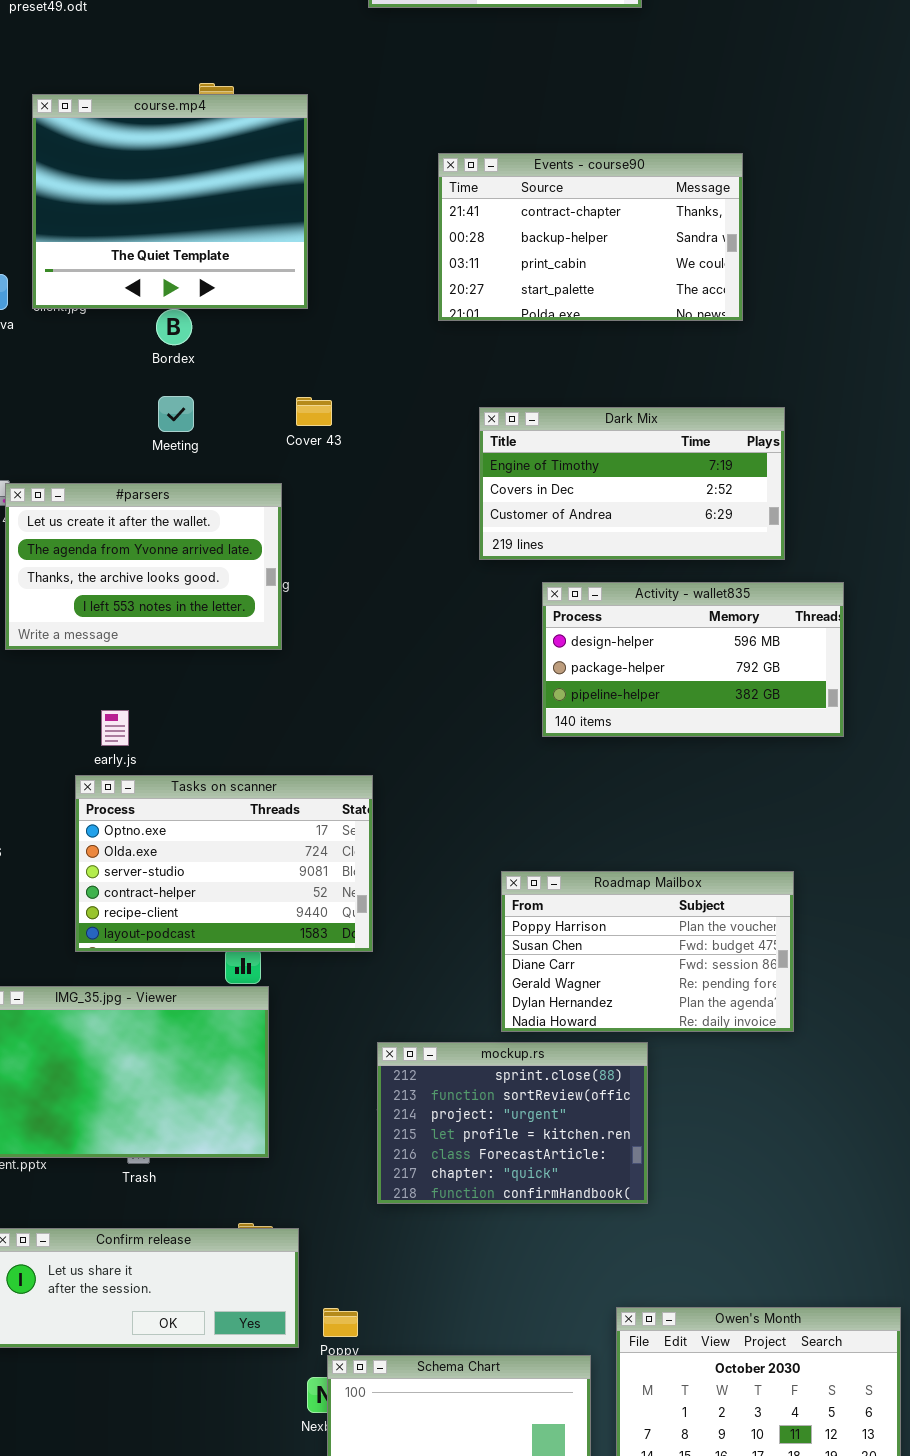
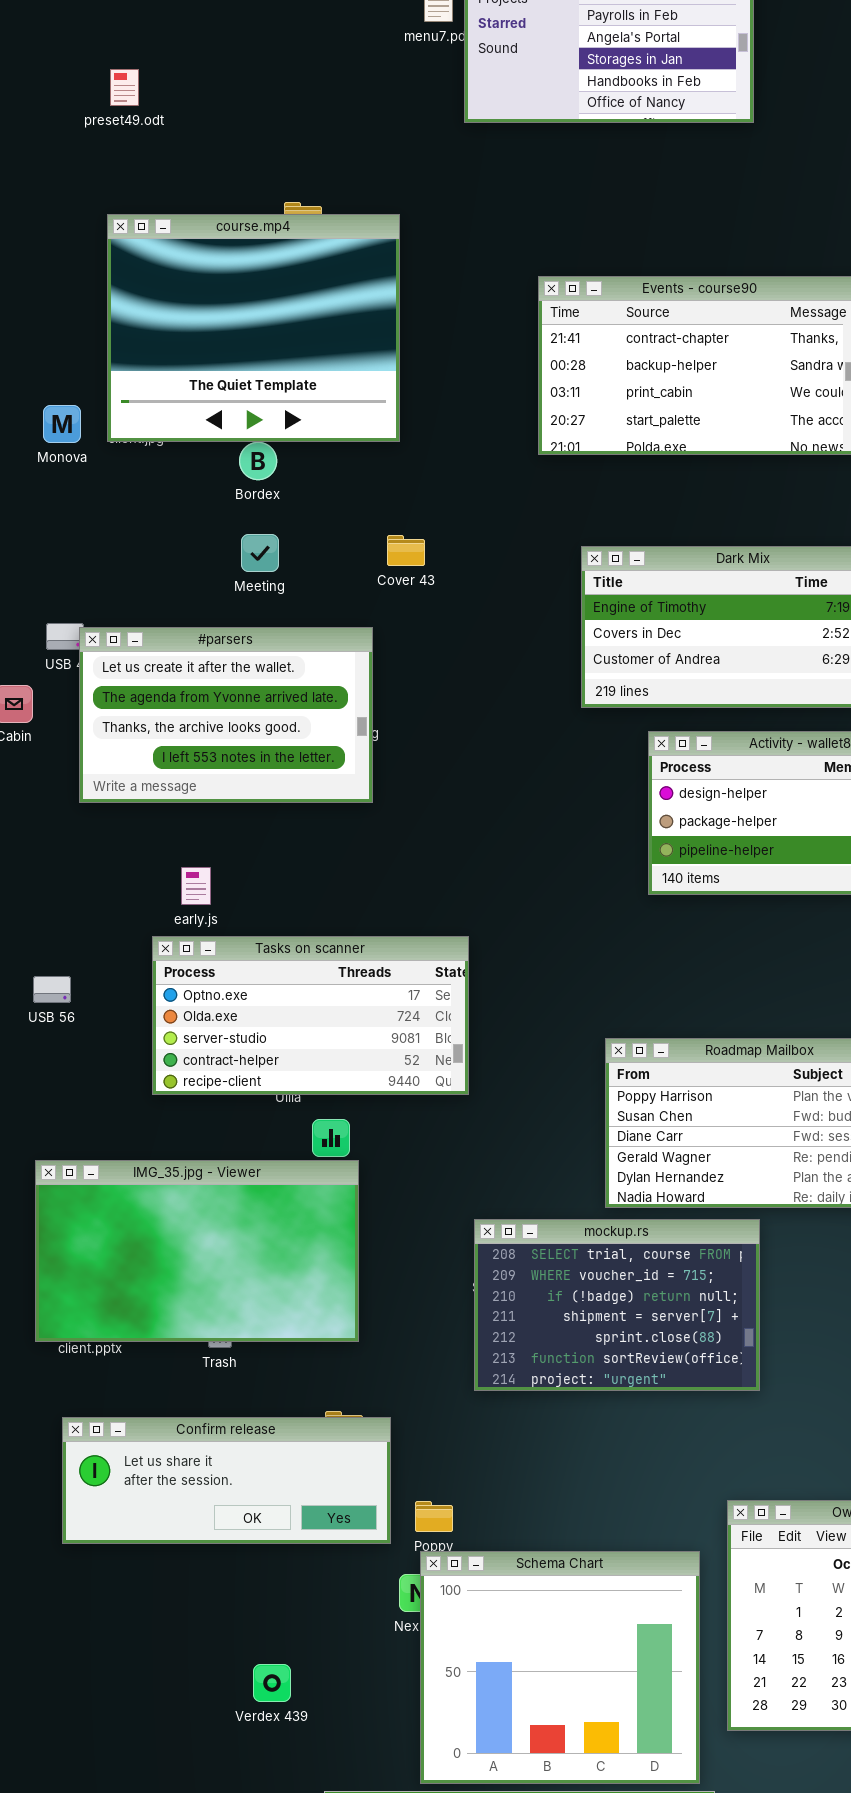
Tasks on scanner: [75,775,373,952] -> [152,936,469,1095], resized
mockup.rs: [377,1042,648,1204] -> [474,1219,760,1391], scrolled up 4 rows

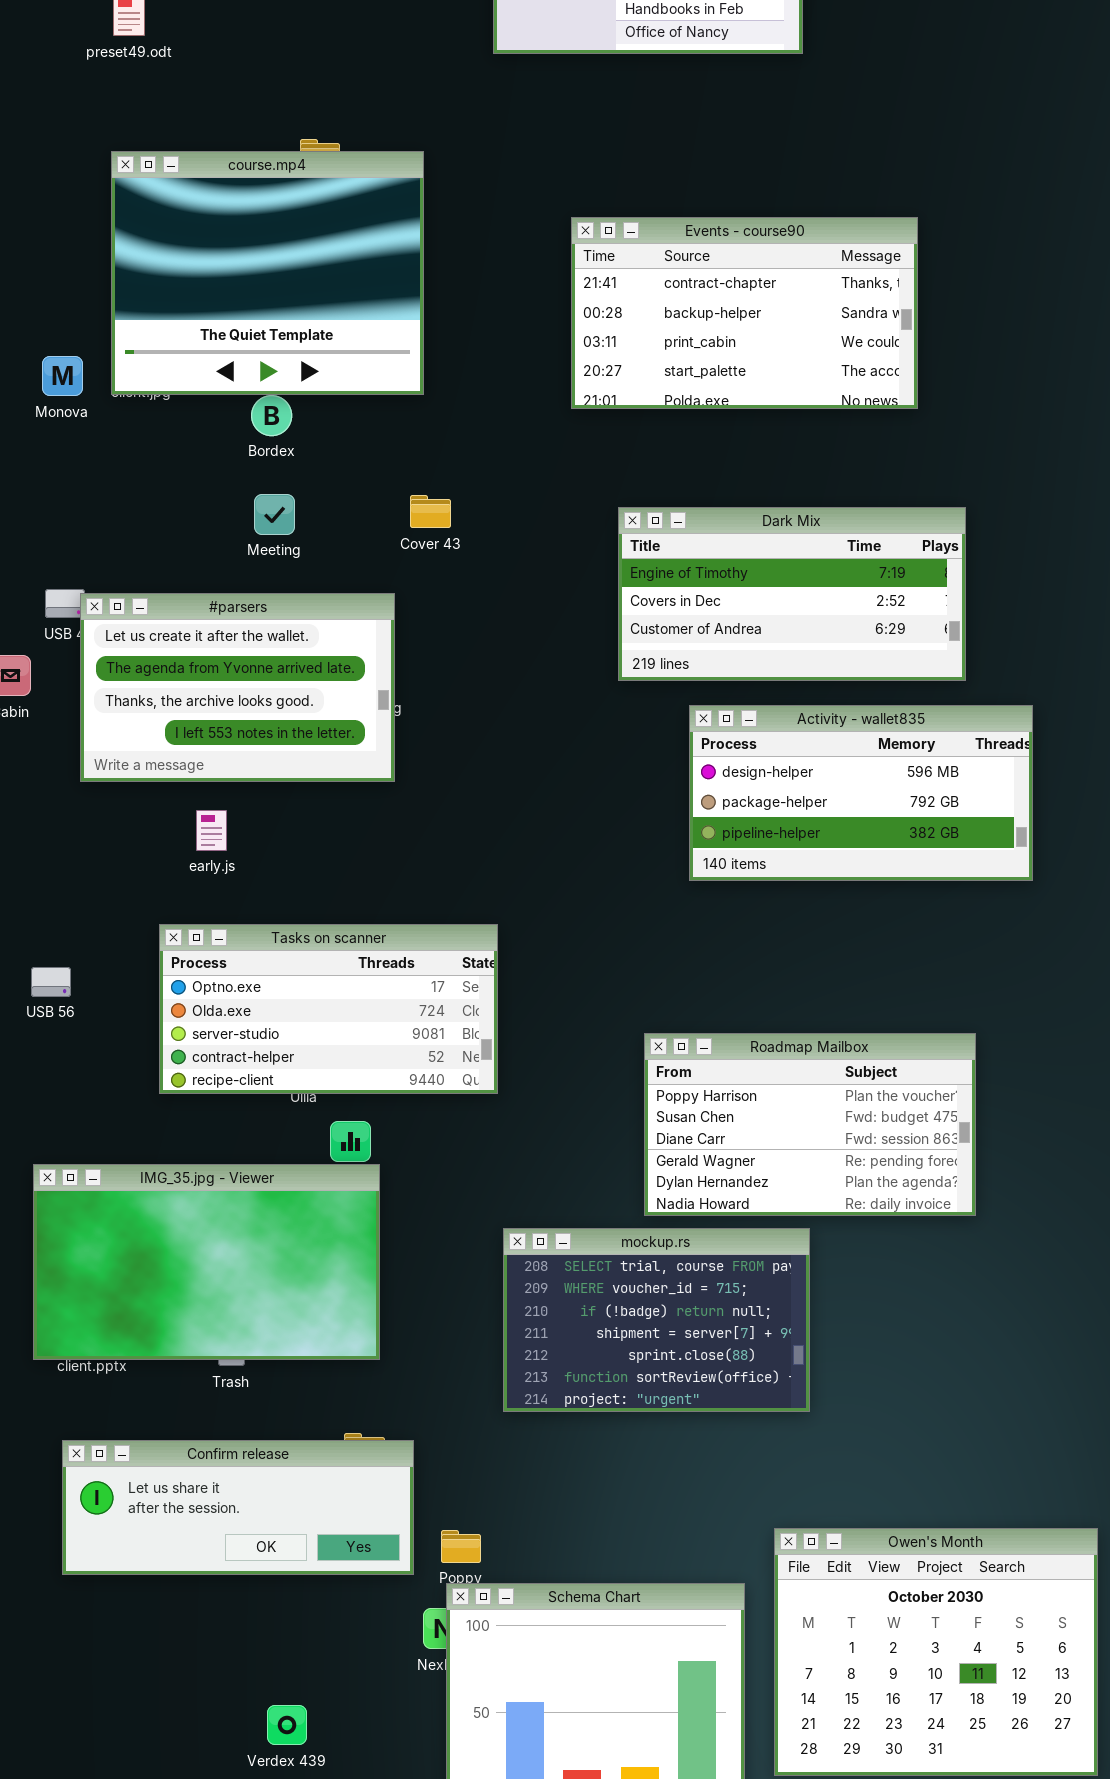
early.js: [181,867,211,905] -> [196,810,227,851], moved

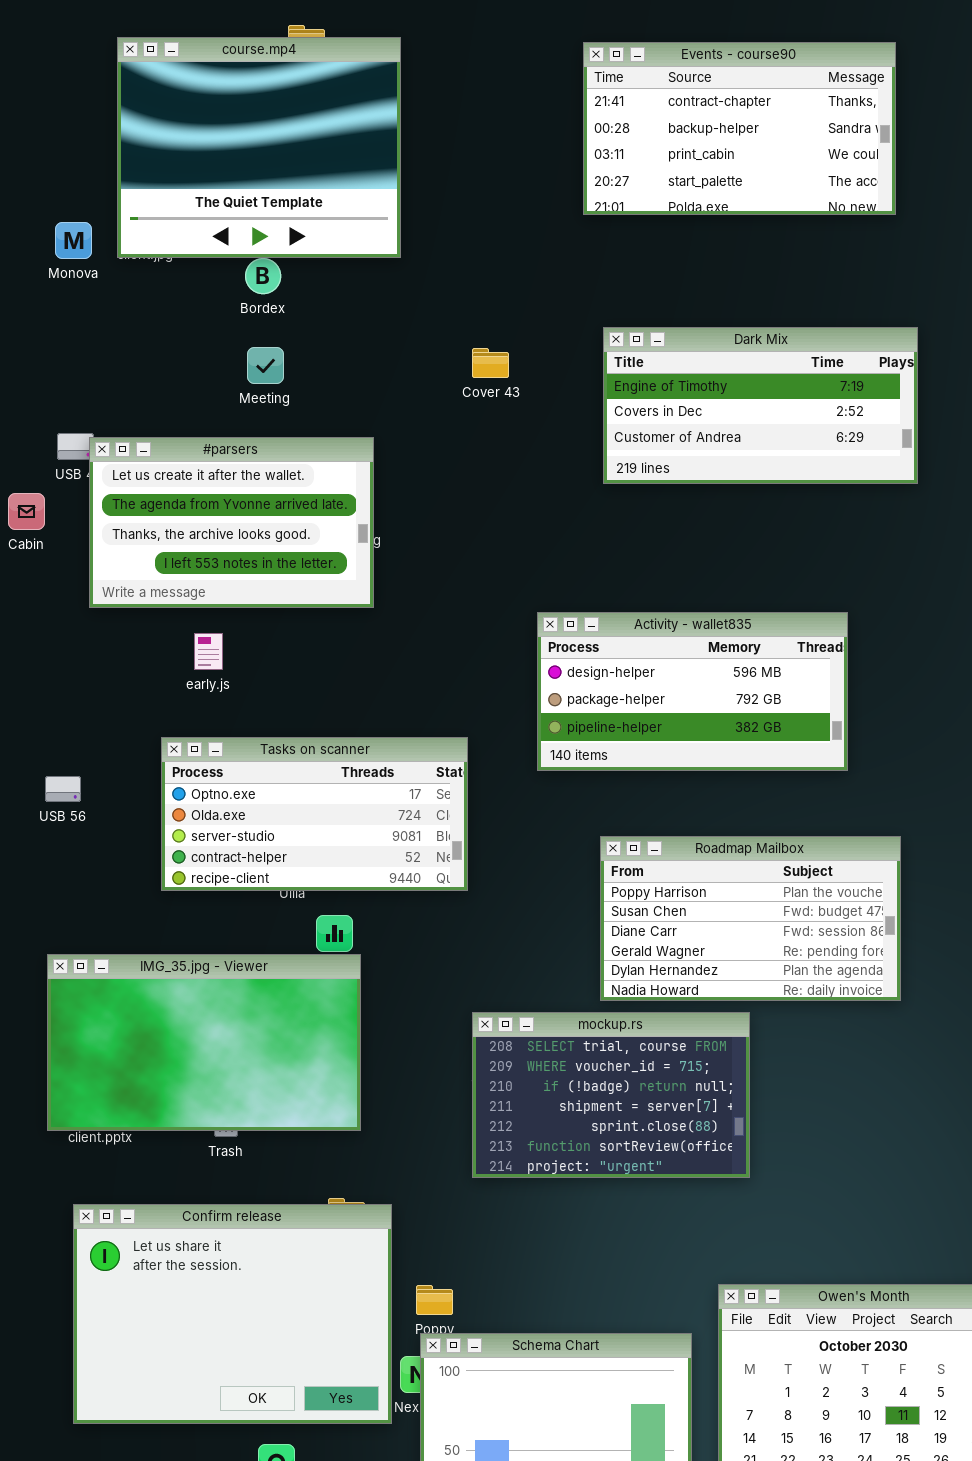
Events - course90: [571,217,918,409] -> [583,42,896,215], moved
Cover 43: [410,495,451,528] -> [472,348,509,378], moved
Dark Mix: [618,507,966,681] -> [603,327,918,484], moved
Activity - wallet835: [689,705,1033,881] -> [537,612,848,771], moved
Confirm release: [62,1440,414,1575] -> [73,1204,392,1424], resized

